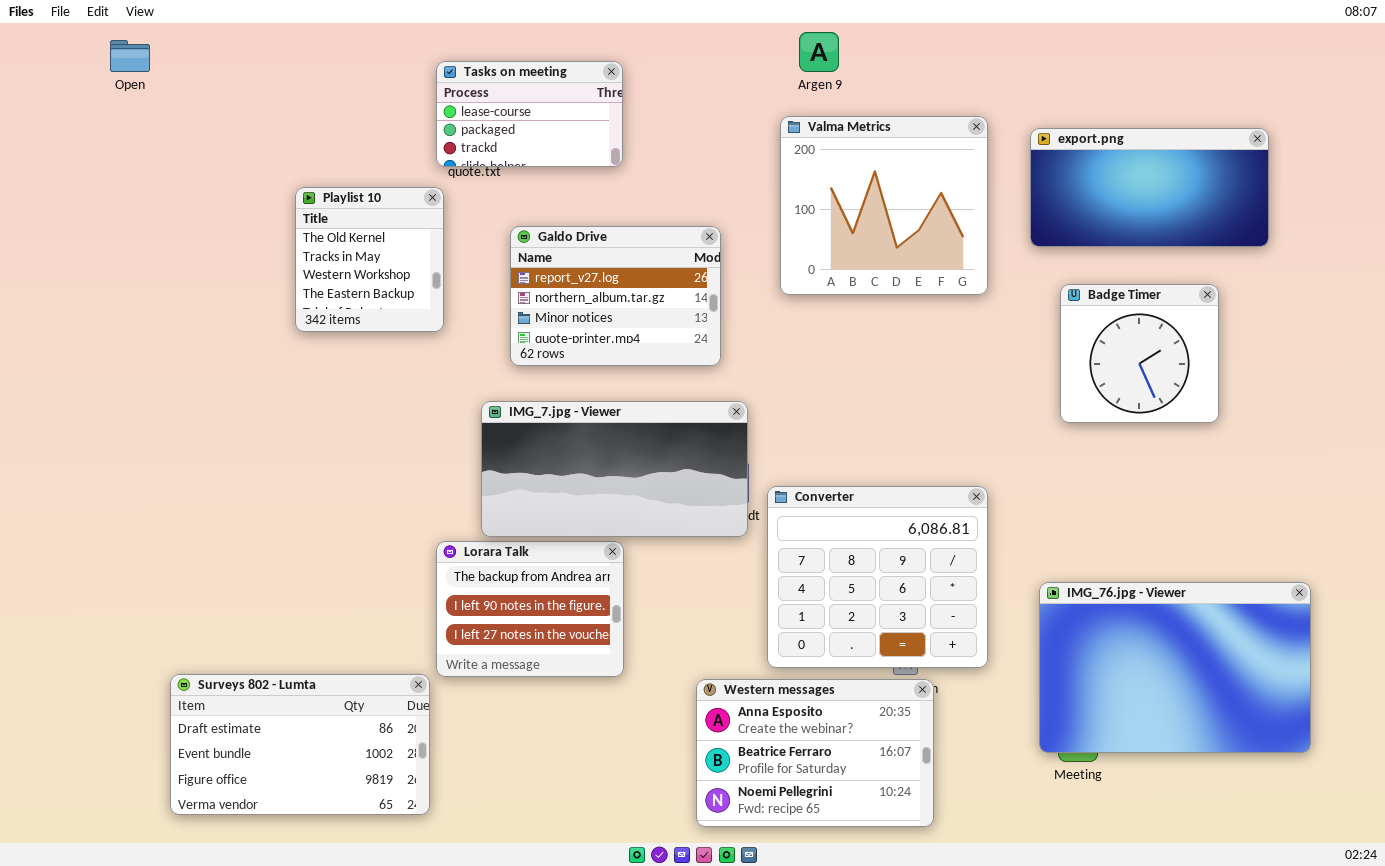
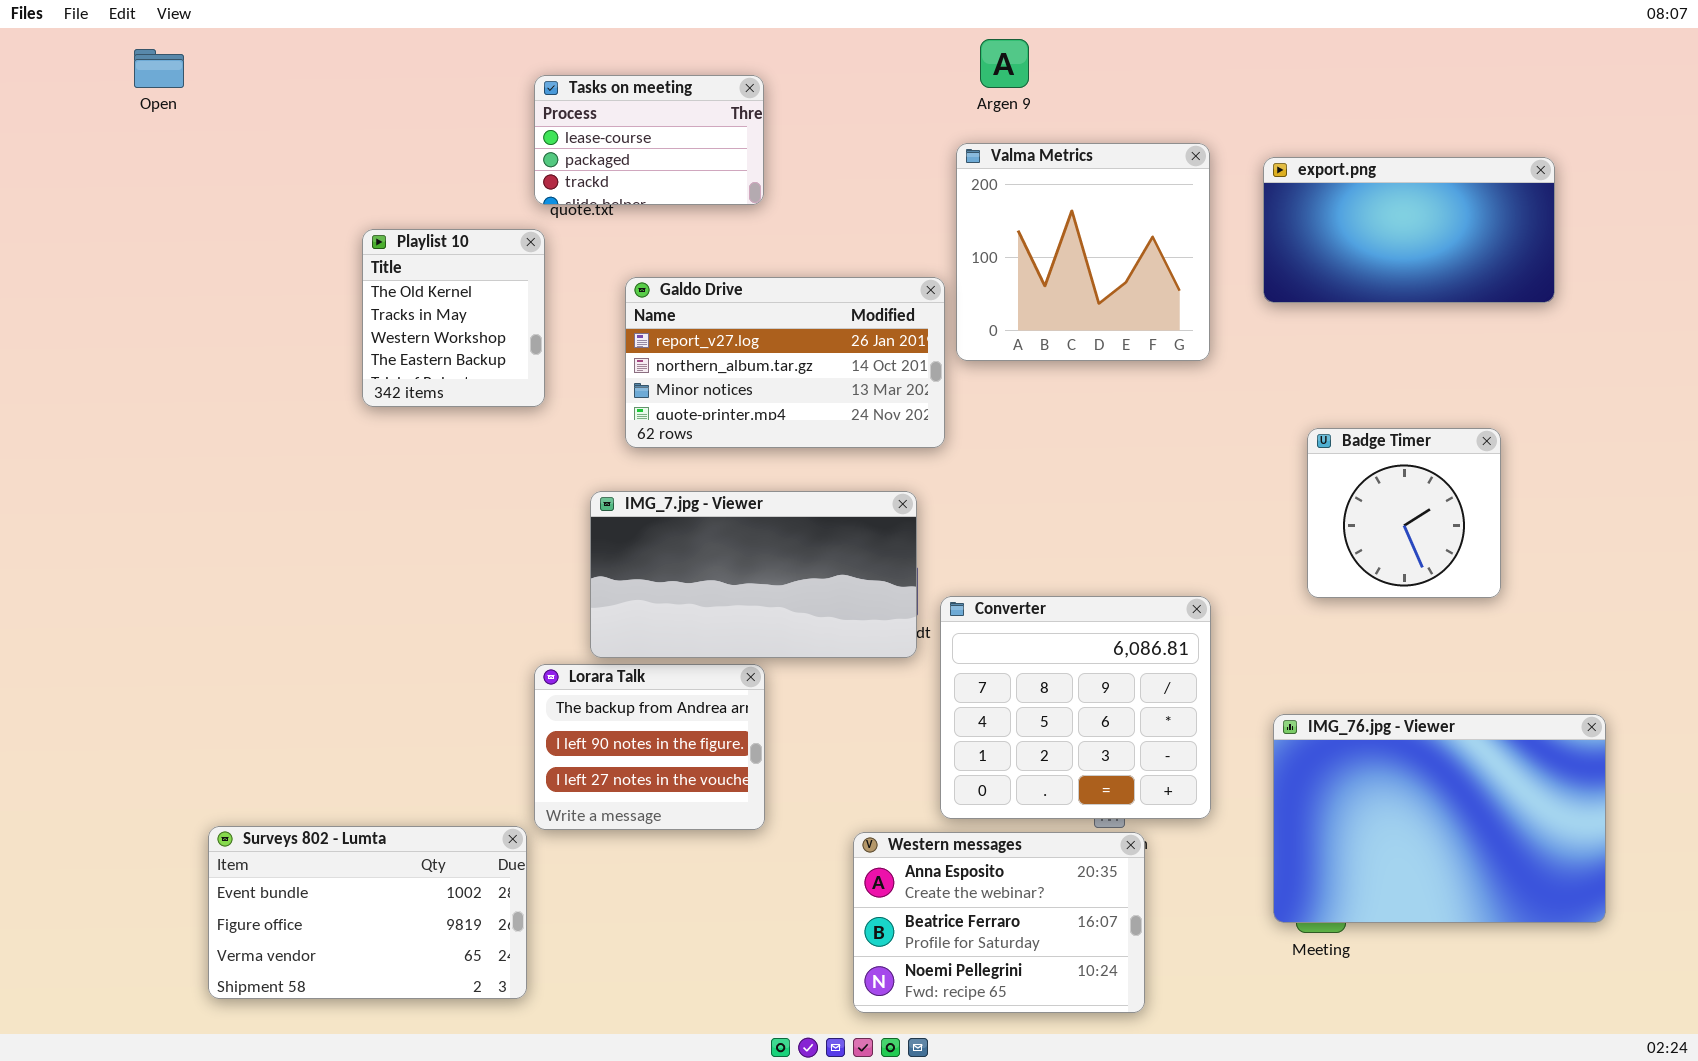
Galdo Drive: [510,226,721,366] -> [625,277,945,448], resized
Badge Timer: [1060,284,1219,423] -> [1307,428,1501,598], moved
Surveys 802 - Lumta: [170,674,430,815] -> [208,826,527,999], scrolled down 1 row

